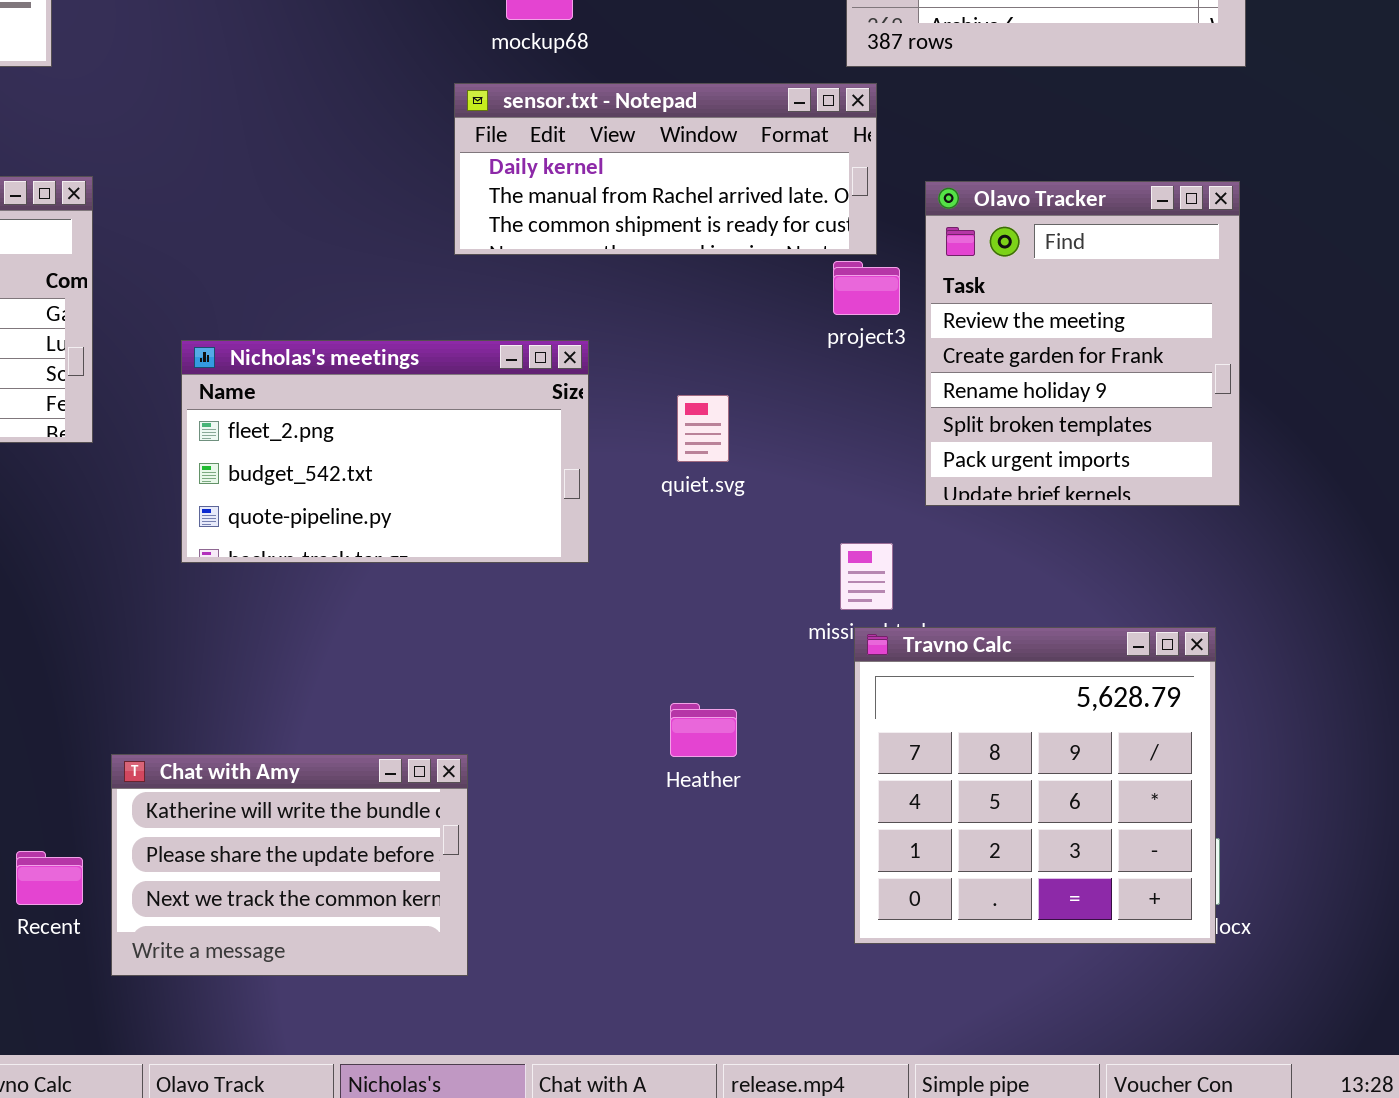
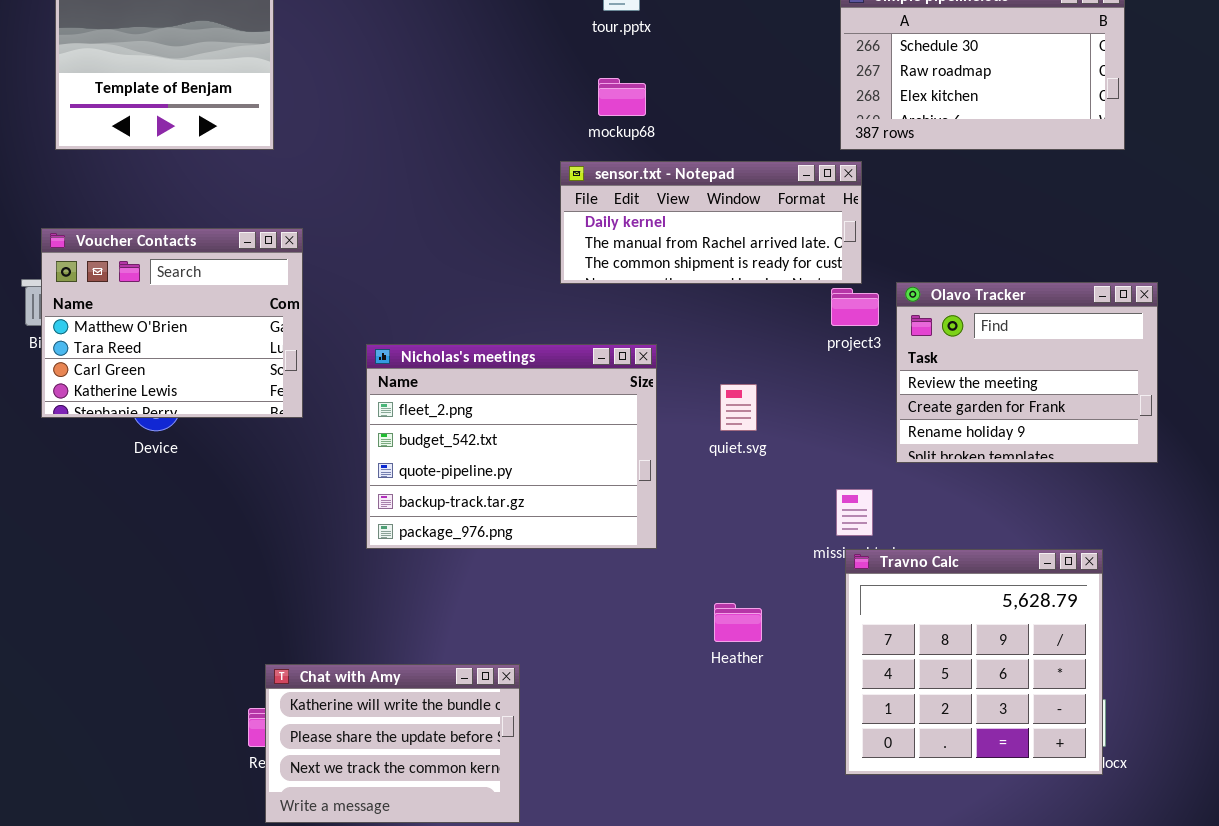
Olavo Tracker: [925,181,1240,506] -> [896,282,1158,463], resized
Nicholas's meetings: [181,340,589,563] -> [366,344,657,549], resized
Chat with Amy: [111,754,468,976] -> [265,664,520,823], moved

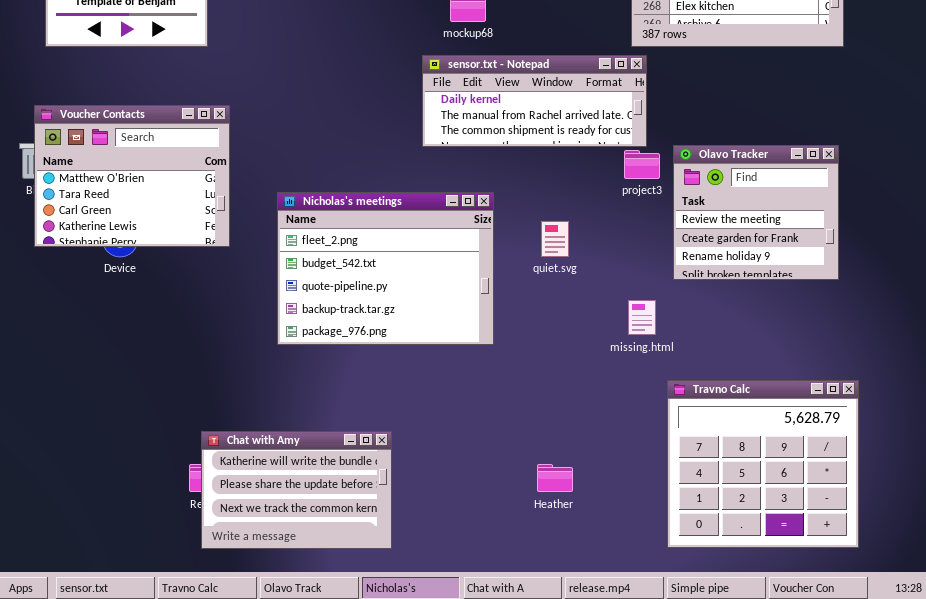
Olavo Tracker: [896,282,1158,463] -> [673,145,839,280], resized
Travno Calc: [845,549,1103,775] -> [667,380,859,548], moved
Heather: [714,603,762,642] -> [537,464,573,492], moved

